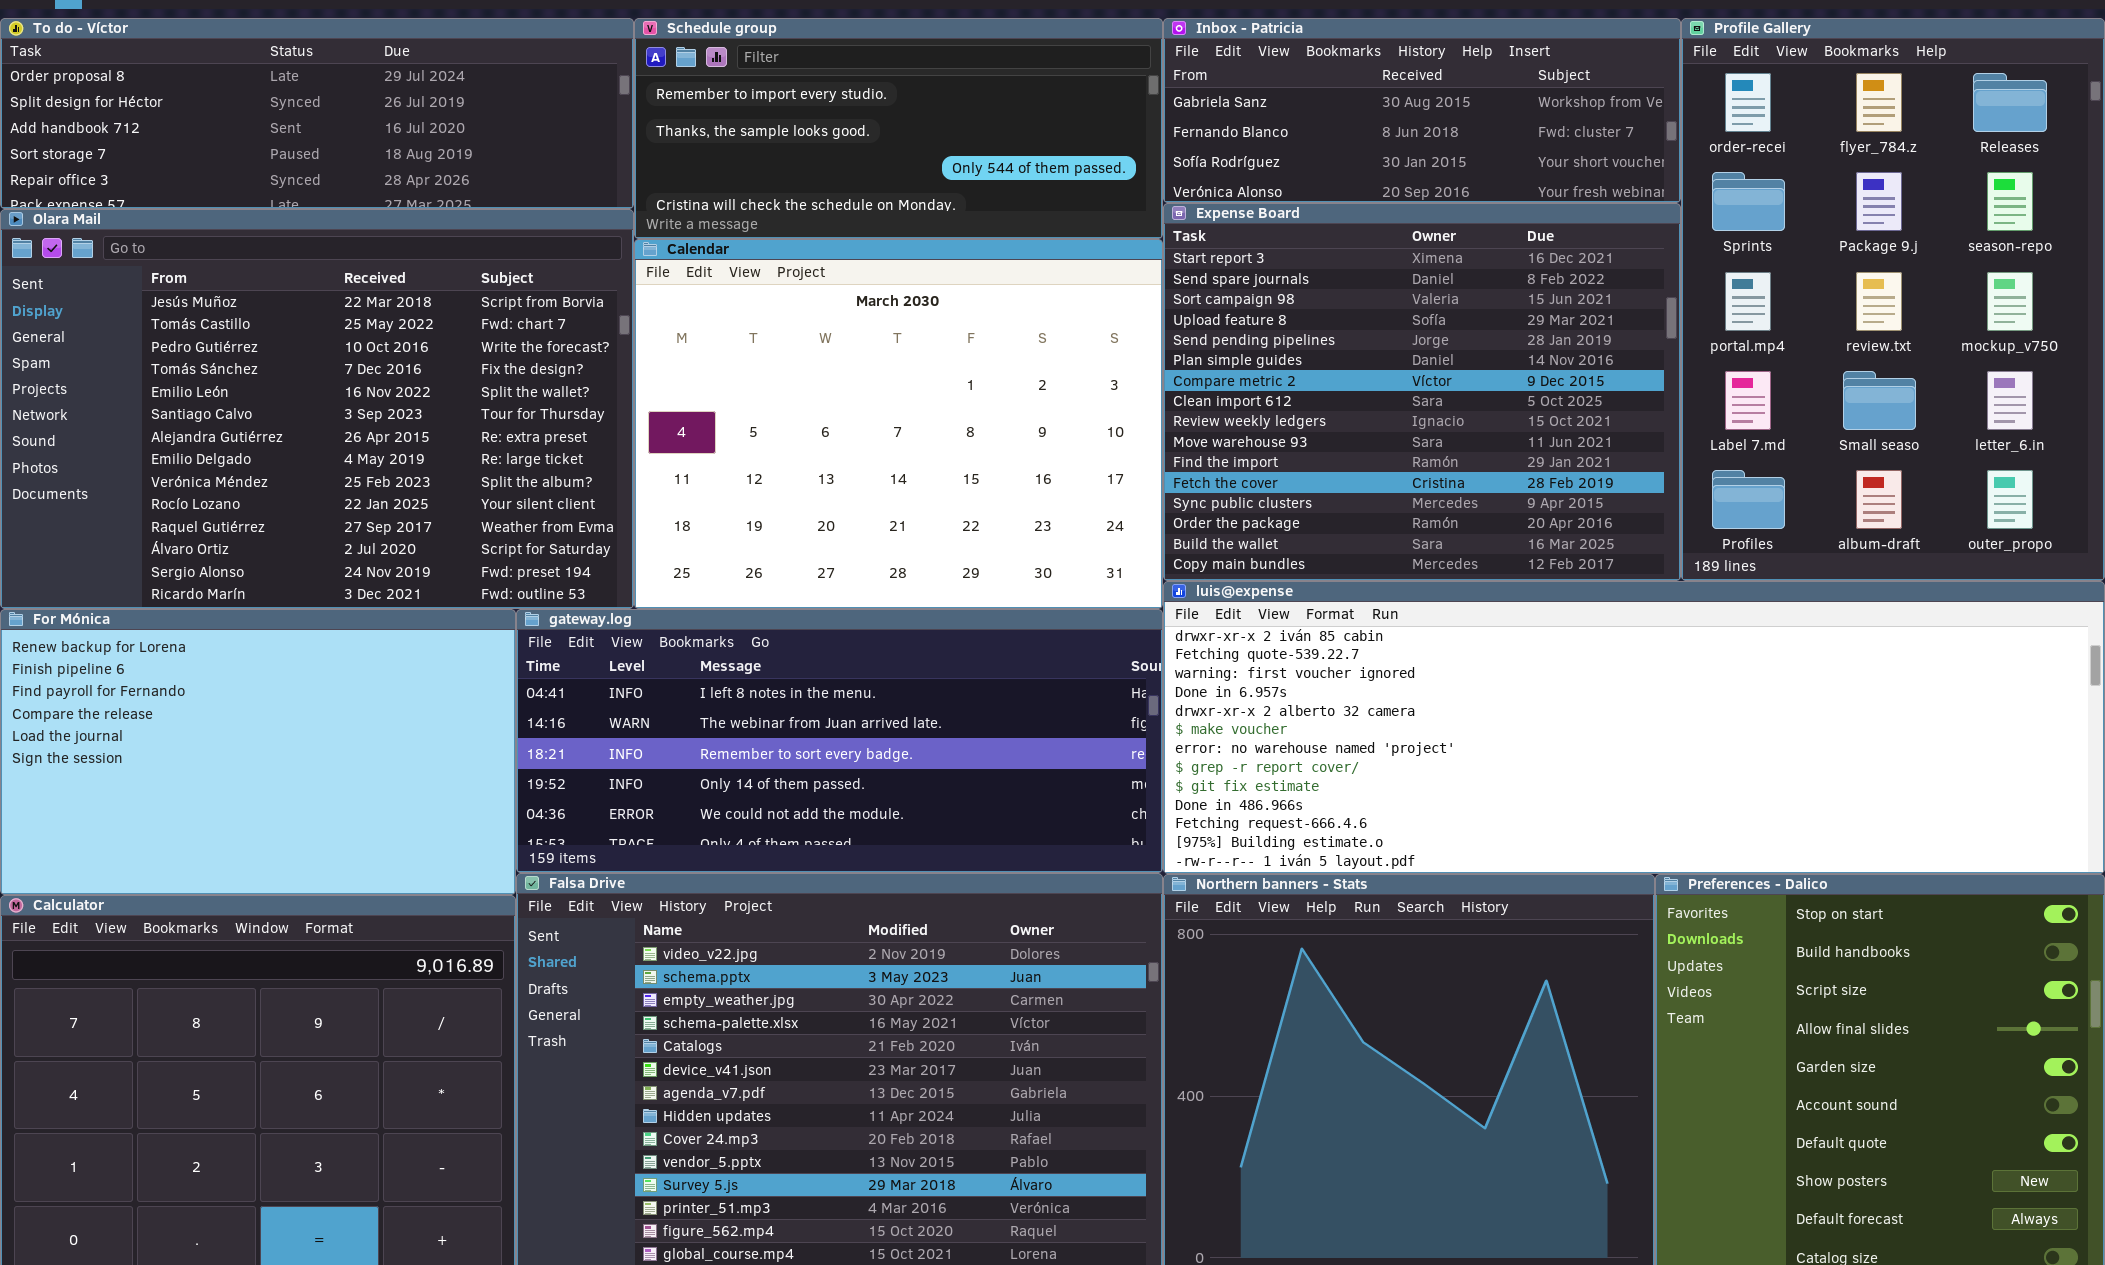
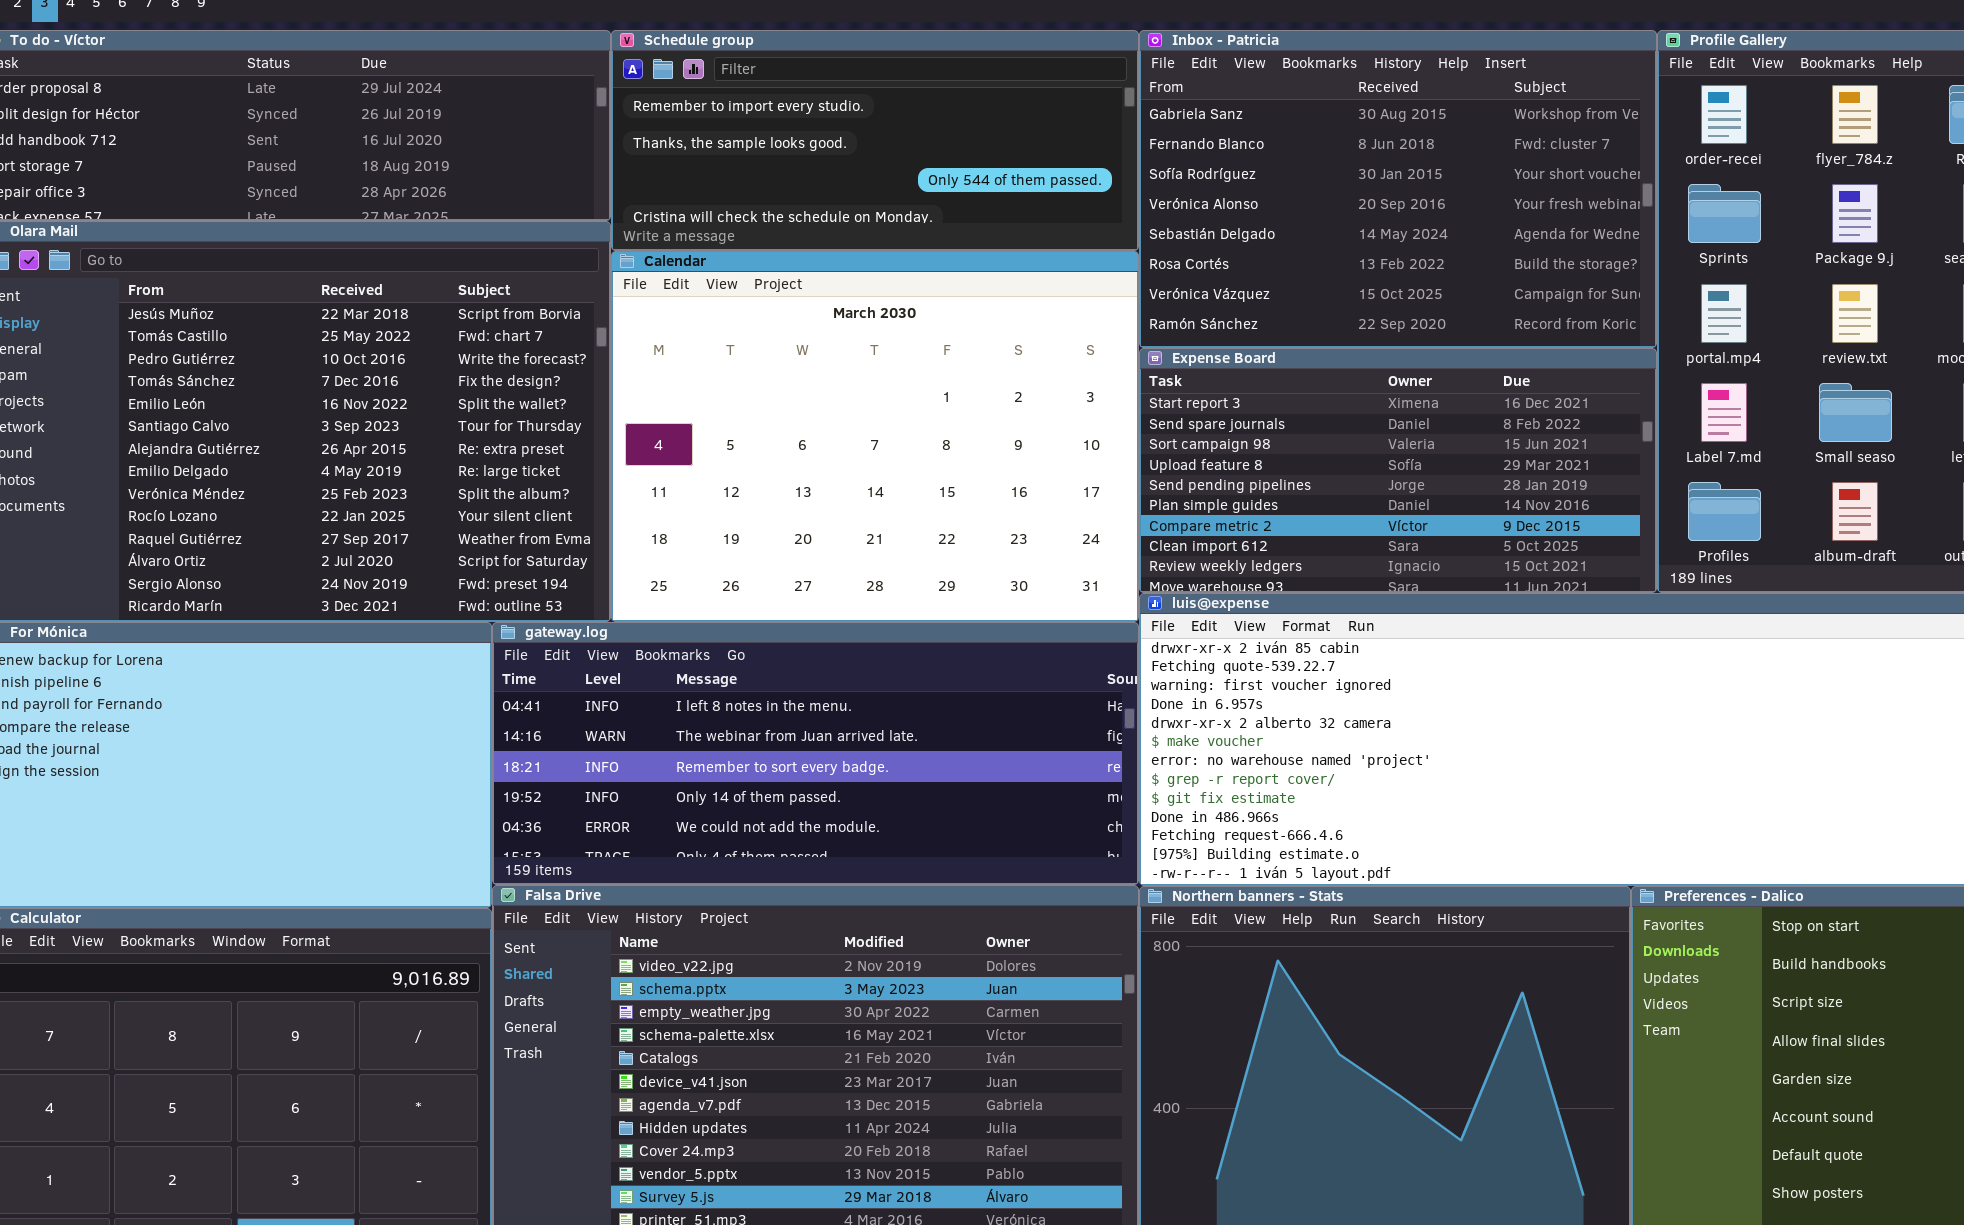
Inbox - Patricia: [1163,18,1681,203] -> [1139,30,1657,348], resized
Expense Board: [1163,203,1681,581] -> [1139,348,1657,593], resized

